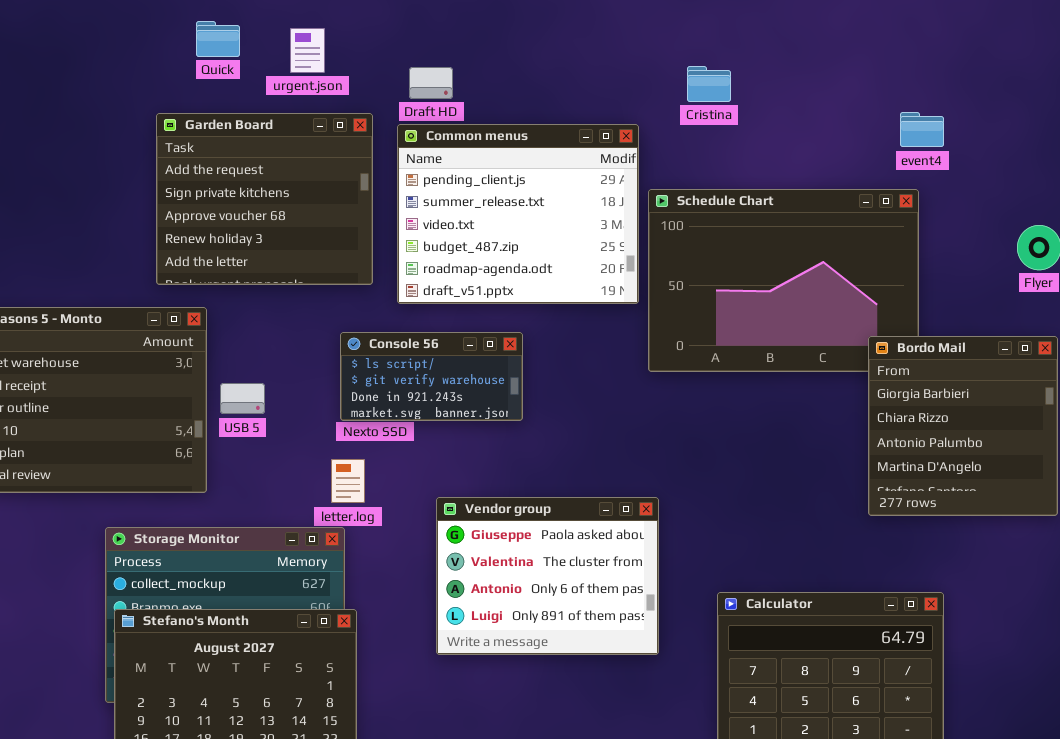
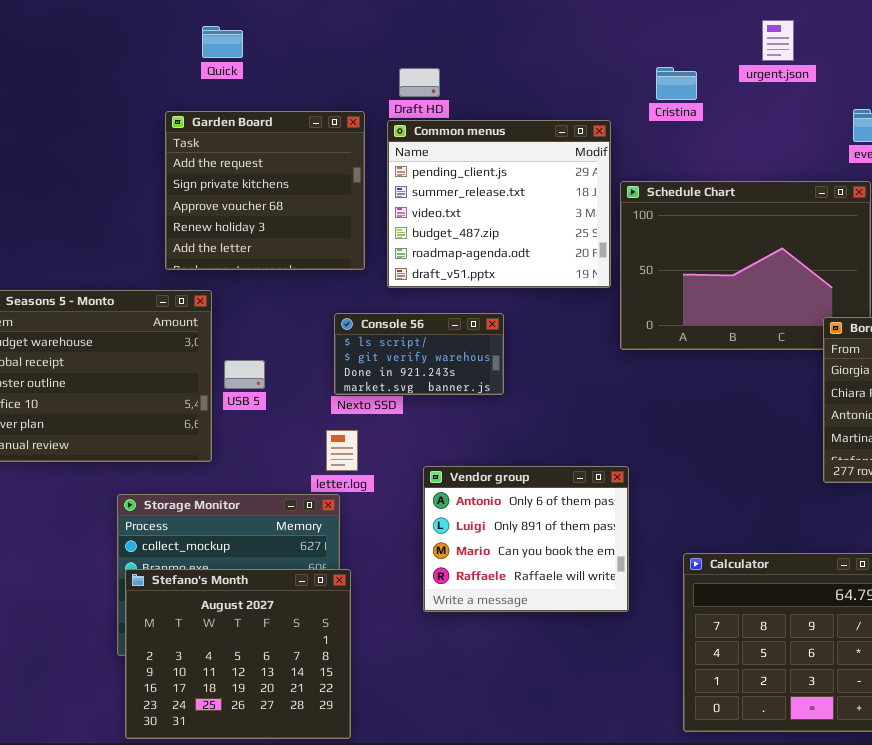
urgent.json: [290,28,325,73] -> [762,20,794,61], moved
Vendor group: [436,497,659,655] -> [423,466,629,612], scrolled down 2 rows

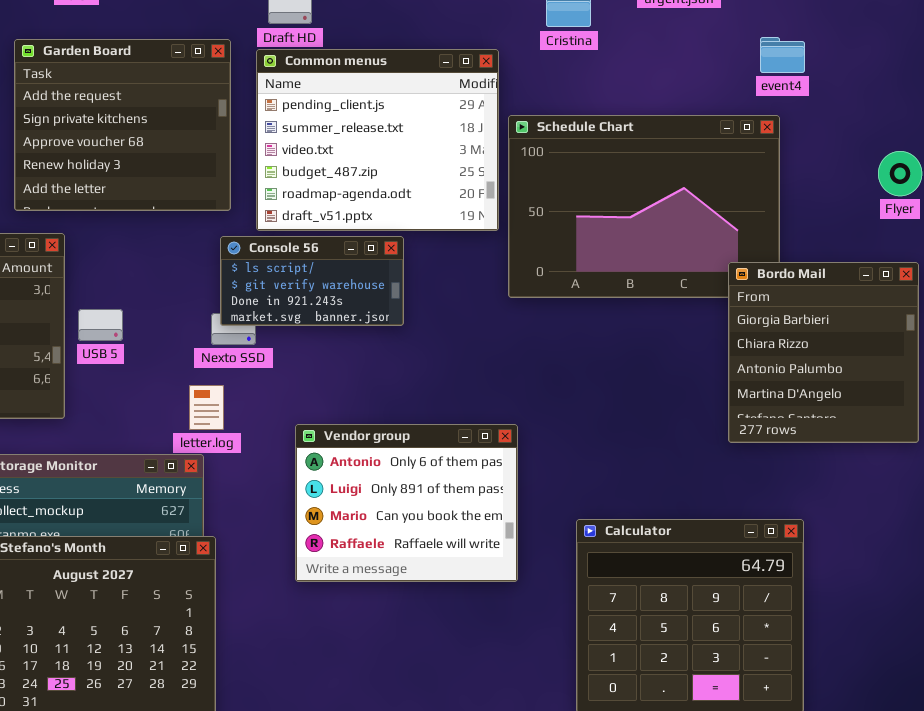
Console 56: [334,313,504,395] -> [220,236,404,326], moved

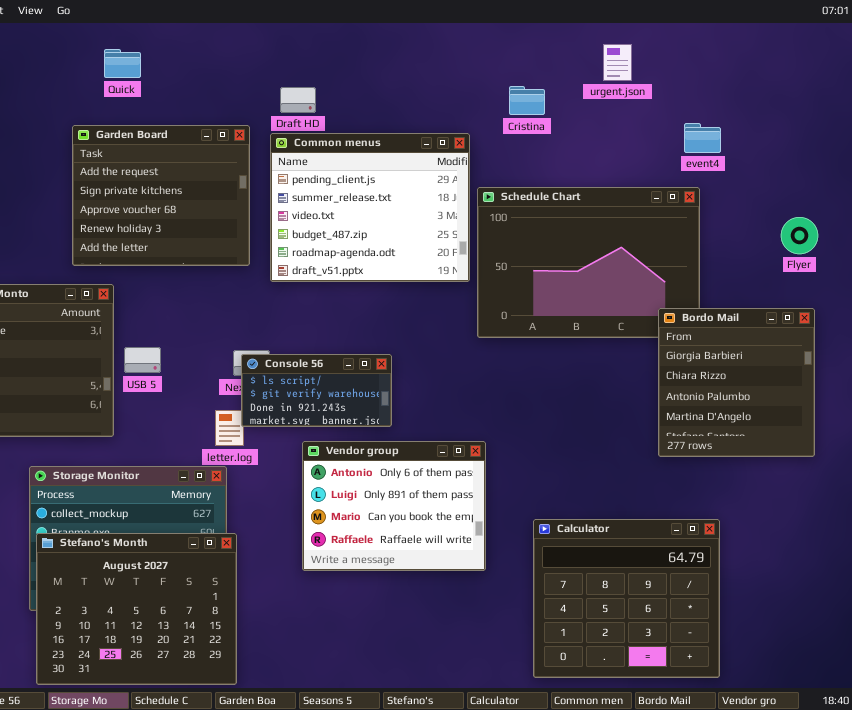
Console 56: [220,236,404,326] -> [241,354,392,427], moved

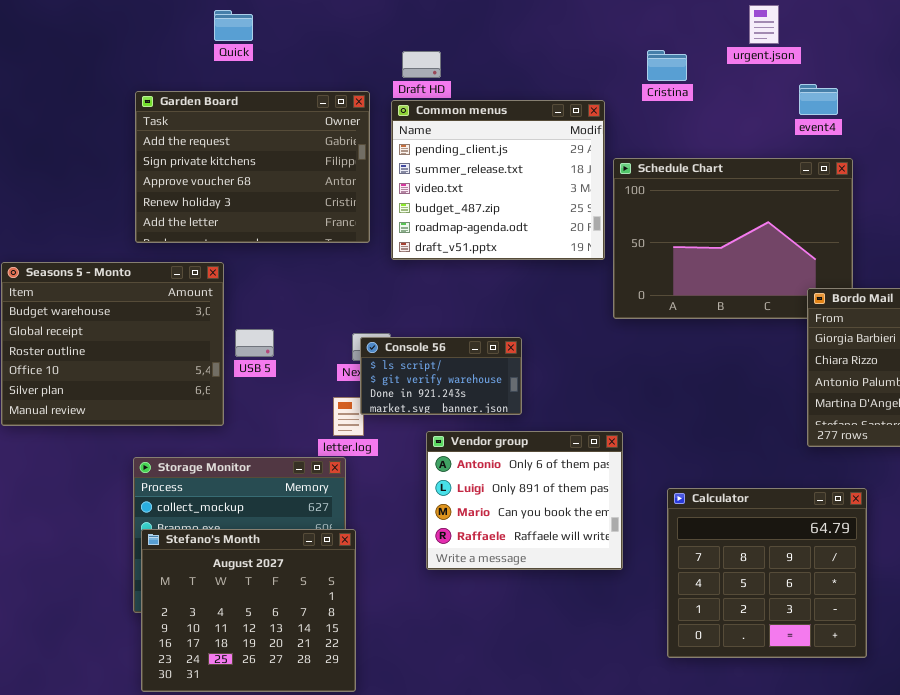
event4: [684,123,721,153] -> [799,84,838,115], moved
Garden Board: [72,125,250,266] -> [135,91,370,243], resized
Calculator: [533,519,720,678] -> [667,488,867,658], moved

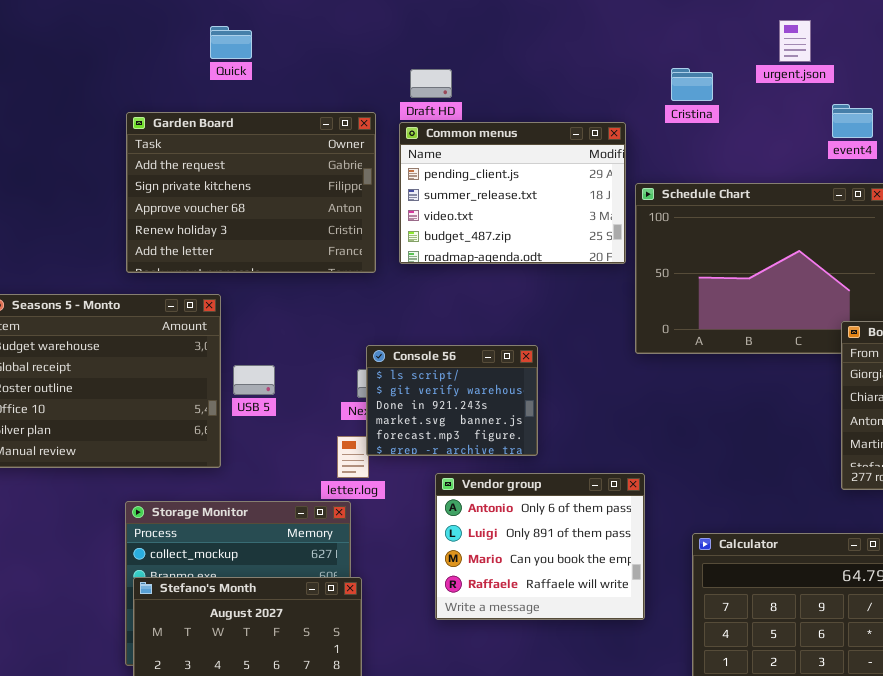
Common menus: [391,100,605,260] -> [399,122,626,264], resized
Console 56: [360,337,522,415] -> [366,345,538,456], resized

